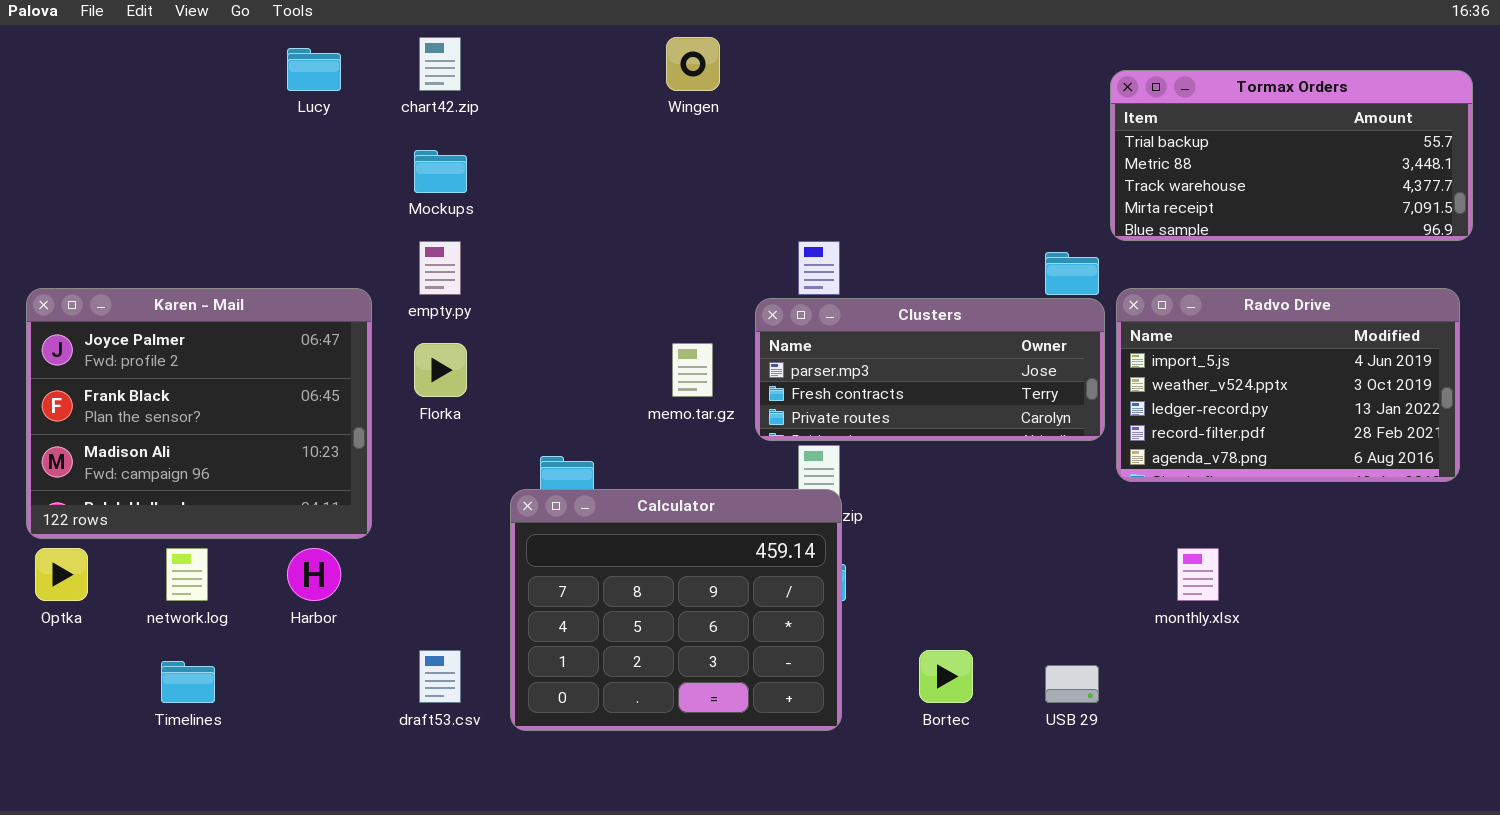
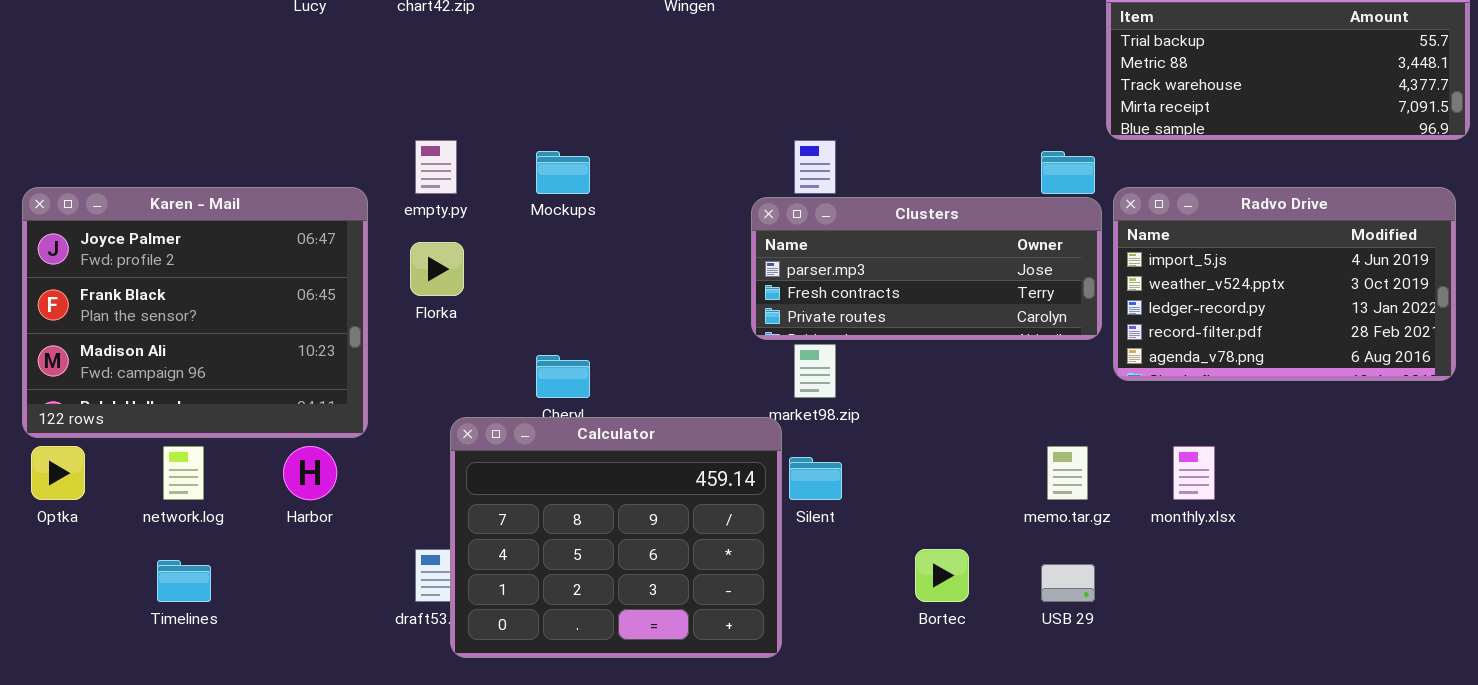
Mockups: [414,150,467,193] -> [536,151,590,194], moved
memo.tar.gz: [672,343,713,397] -> [1047,446,1088,500], moved
Calculator: [510,489,842,731] -> [450,417,782,658], moved

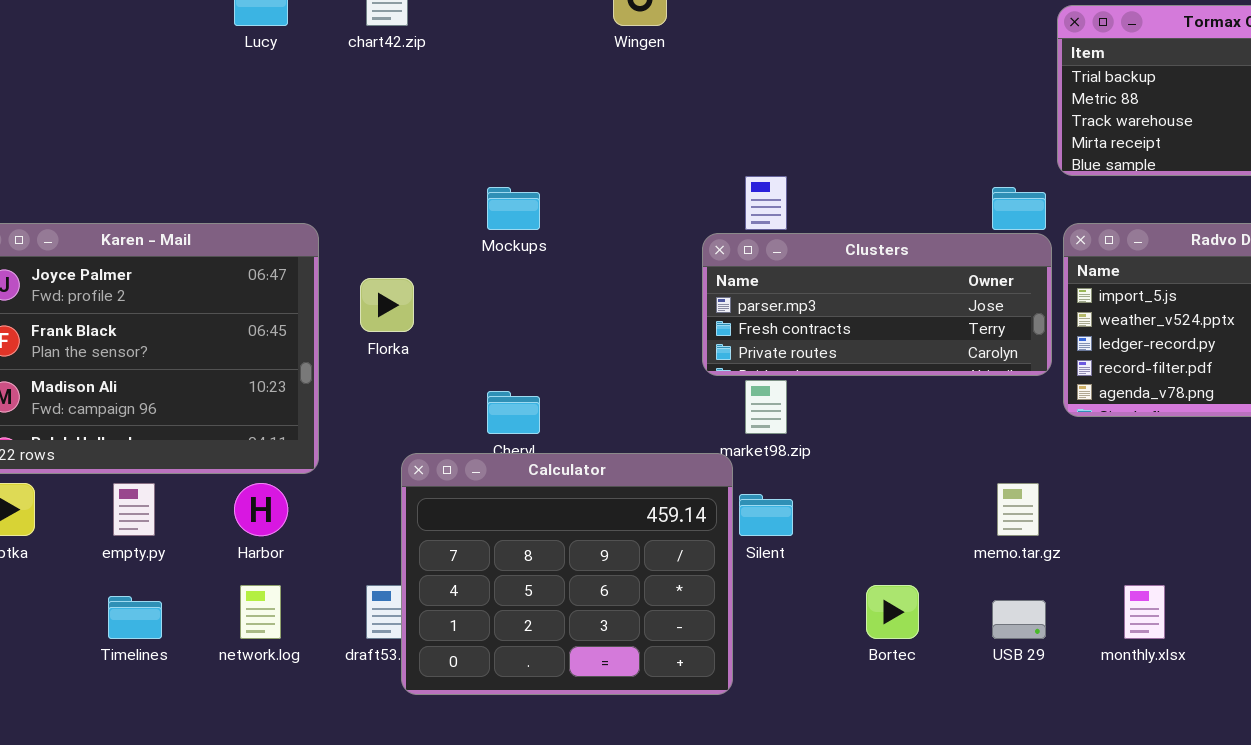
empty.py: [415,140,457,194] -> [113,483,155,536], moved
network.log: [163,446,204,500] -> [240,585,281,639], moved
monthly.xlsx: [1173,446,1215,500] -> [1124,585,1165,639], moved

